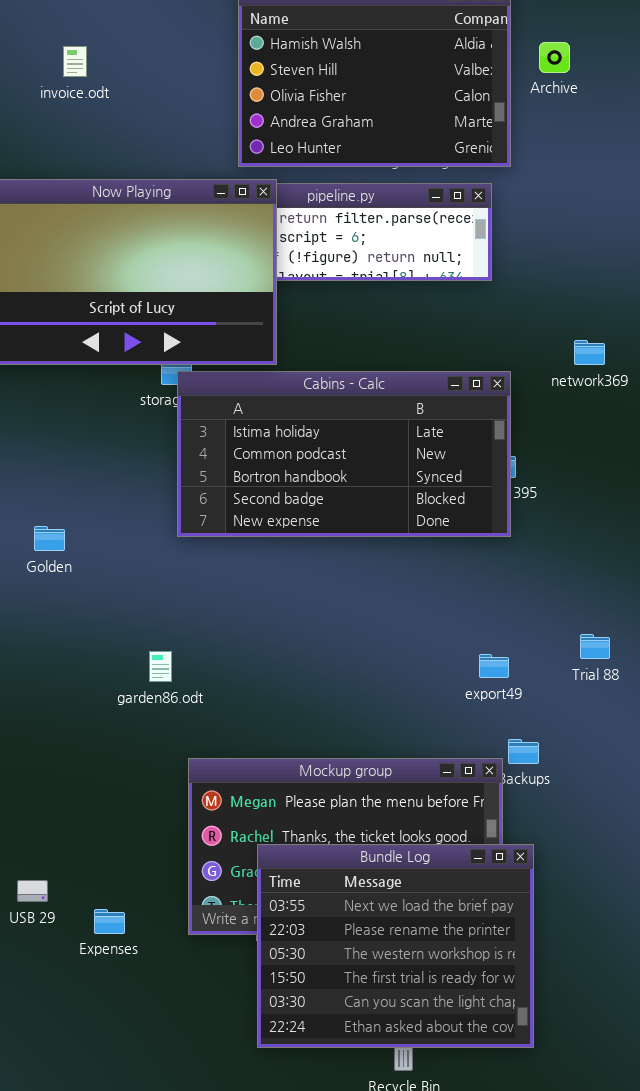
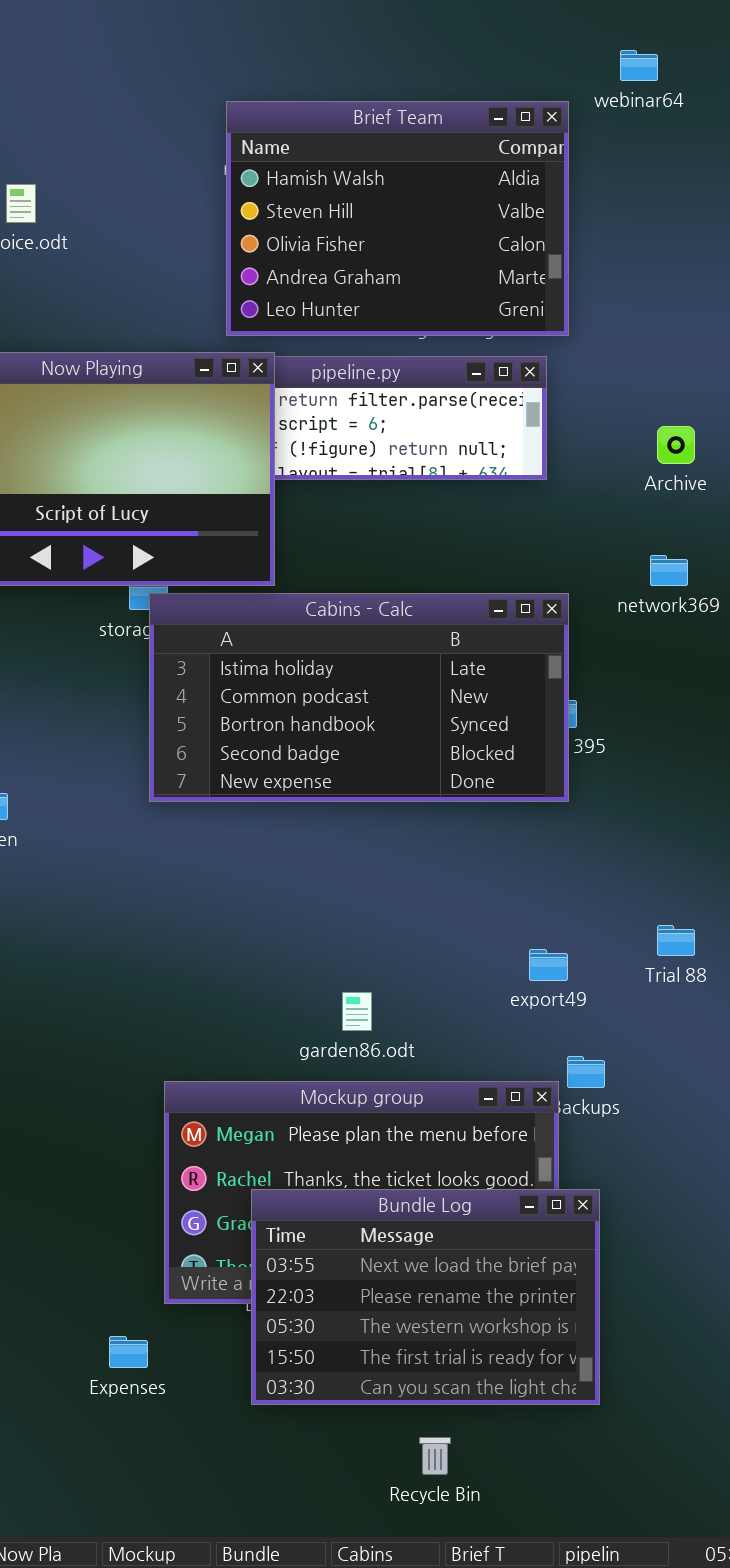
Archive: [539,42,570,73] -> [657,426,695,464], moved
garden86.odt: [149,651,172,682] -> [342,992,372,1031], moved
Bundle Log: [257,844,534,1048] -> [251,1189,600,1405], resized
Expenses: [94,909,125,934] -> [109,1336,148,1368], moved

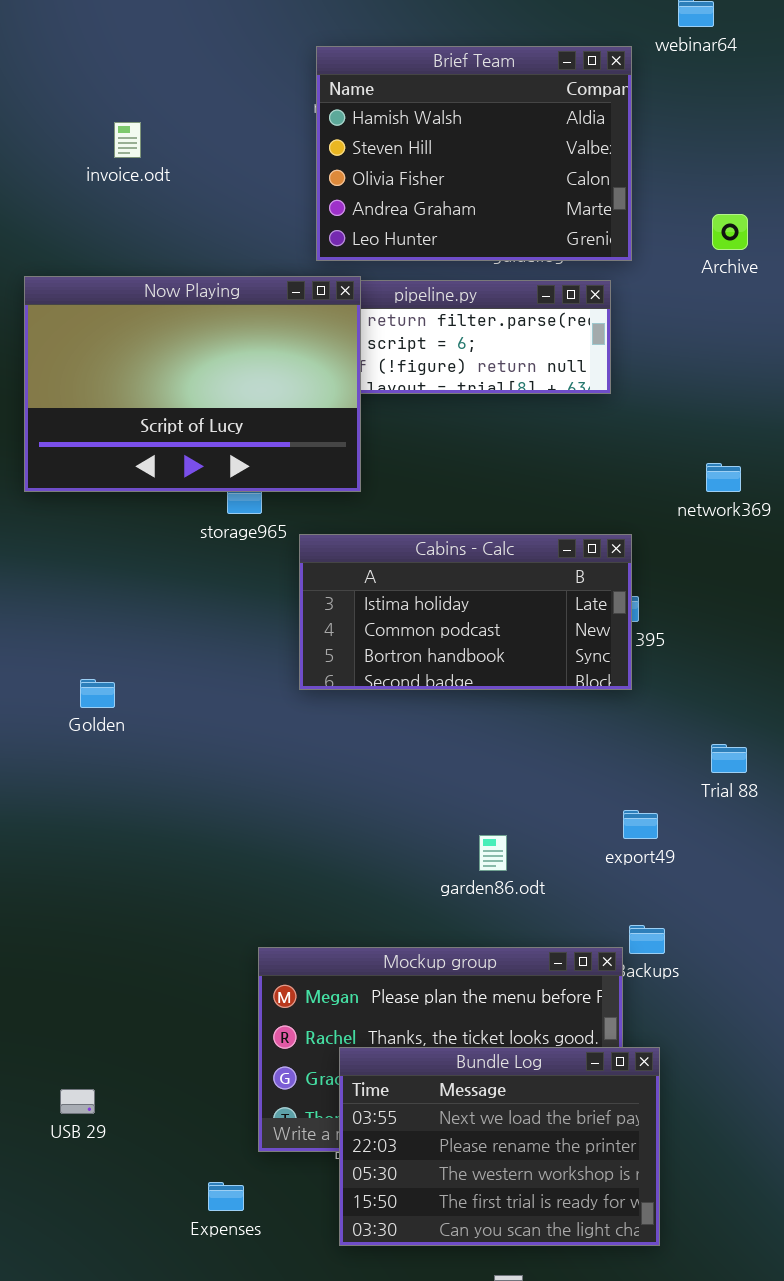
Archive: [657,426,695,464] -> [712,214,748,250], moved
Cabins - Calc: [149,593,569,802] -> [299,534,632,690], resized
Trial 88: [657,925,695,956] -> [711,744,747,773], moved
export49: [529,949,568,981] -> [623,810,658,839], moved
garden86.odt: [342,992,372,1031] -> [479,835,507,871], moved

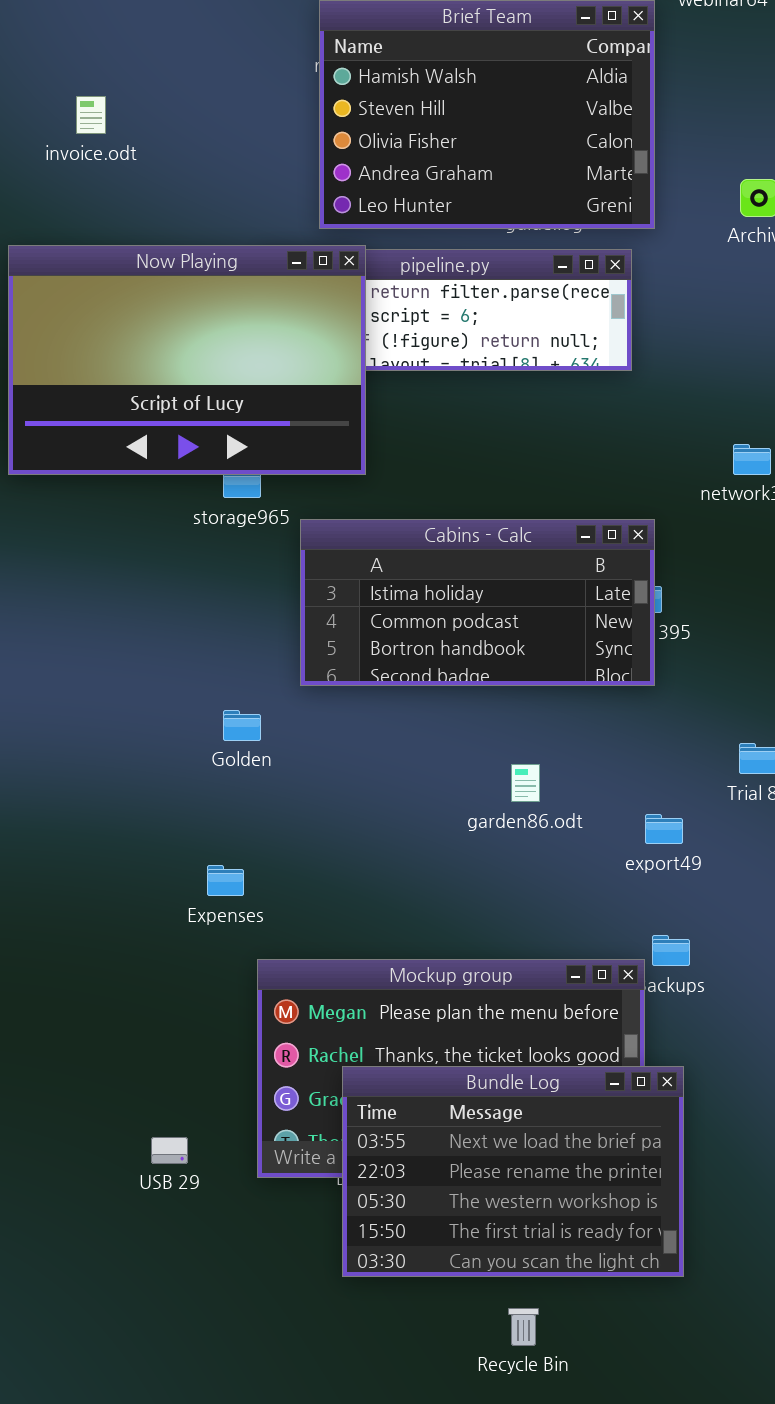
invoice.odt: [114,122,141,158] -> [76,96,106,134], moved
Golden: [80,679,115,708] -> [223,710,261,741], moved
garden86.odt: [479,835,507,871] -> [511,764,540,802], moved
USB 29: [60,1089,95,1114] -> [151,1137,188,1164], moved
Expenses: [208,1182,244,1211] -> [207,865,244,896], moved

